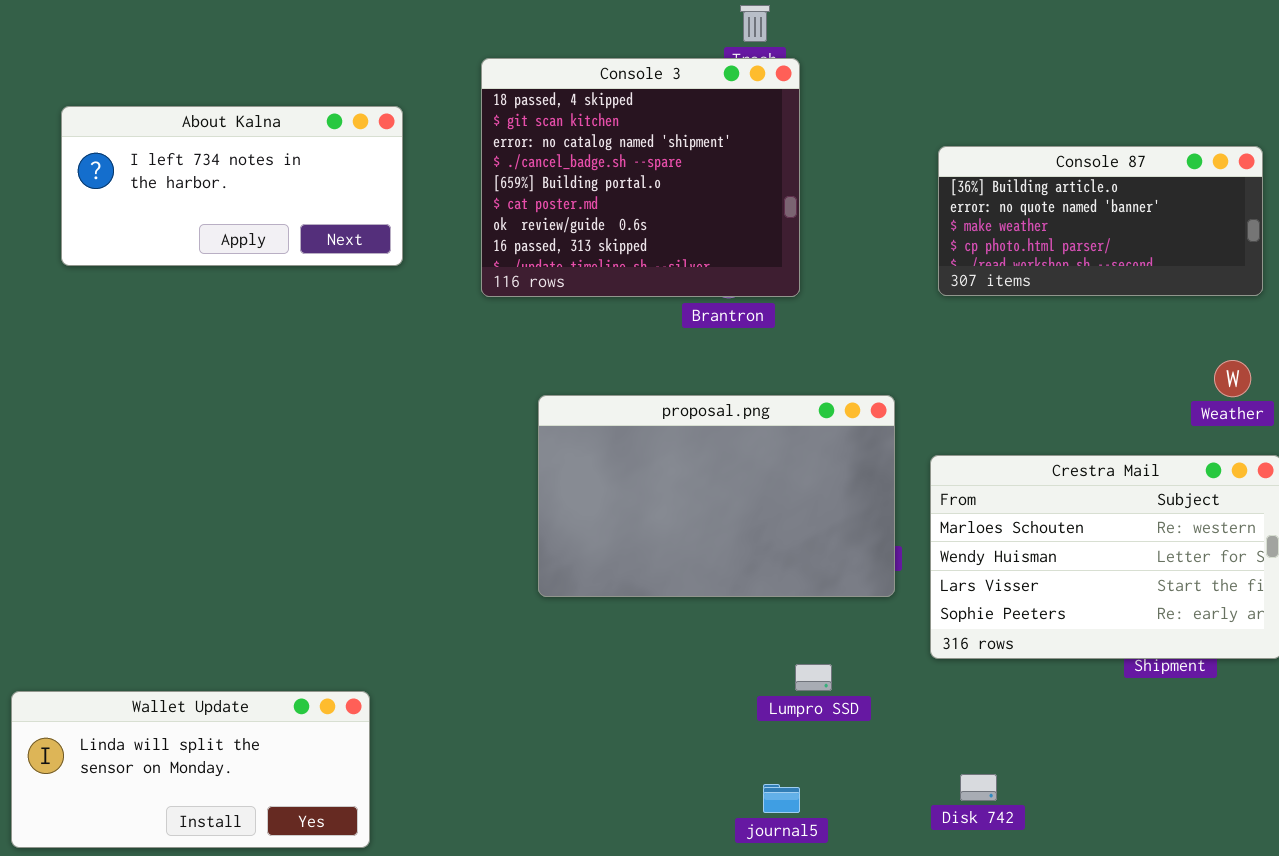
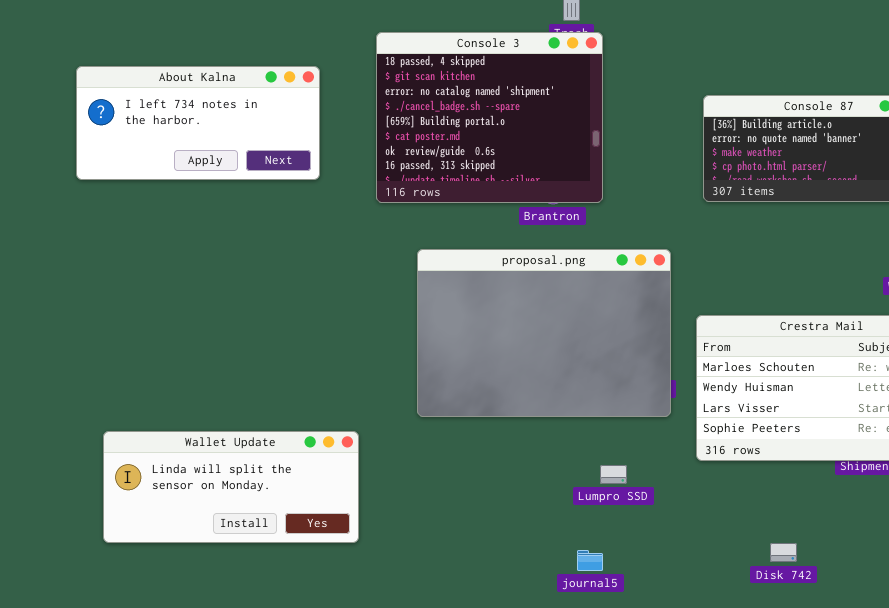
proposal.png: [538,395,895,597] -> [417,249,671,417], resized
Wallet Update: [11,691,370,848] -> [103,431,359,543], moved
Disk 742: [960,774,997,801] -> [770,543,797,562], moved

